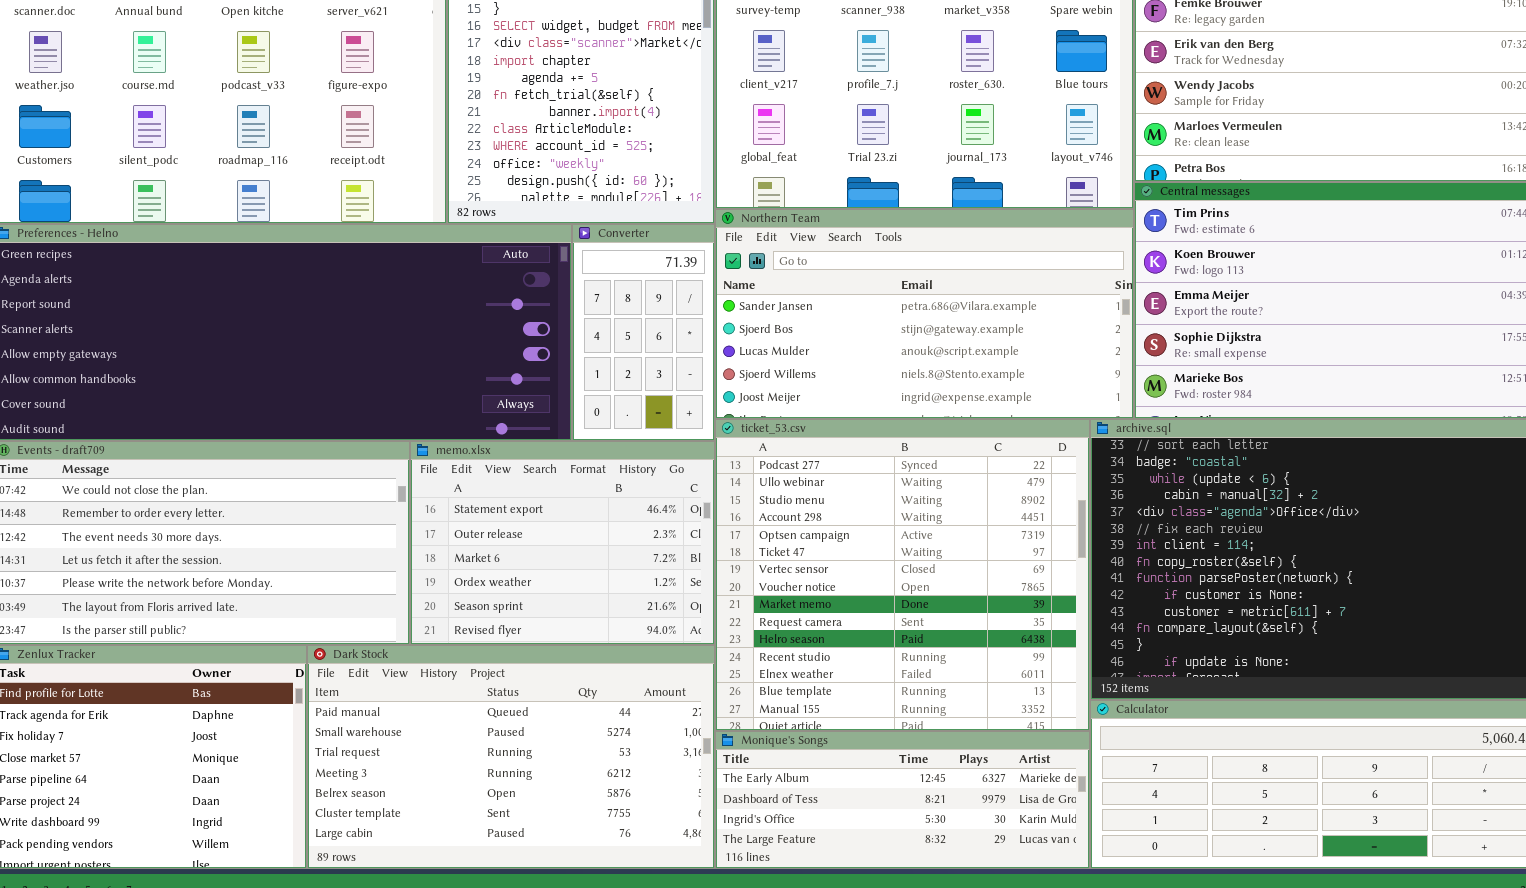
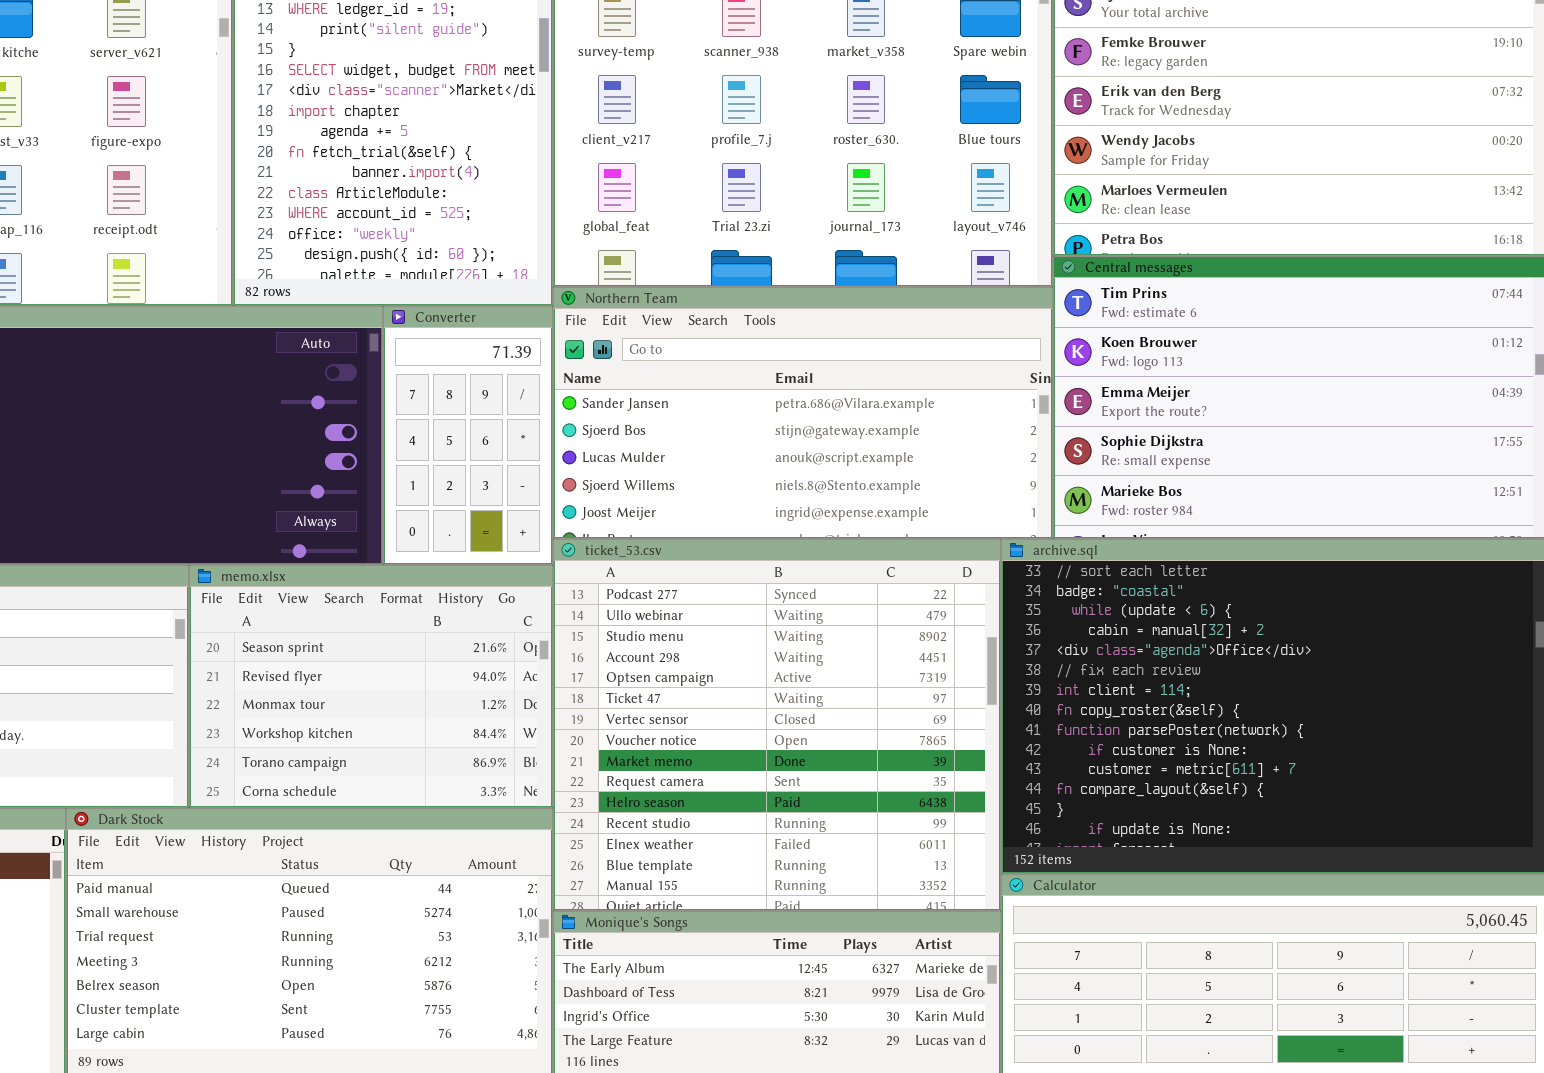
memo.xlsx: [410,441,715,645] -> [189,565,553,808], scrolled down 4 rows

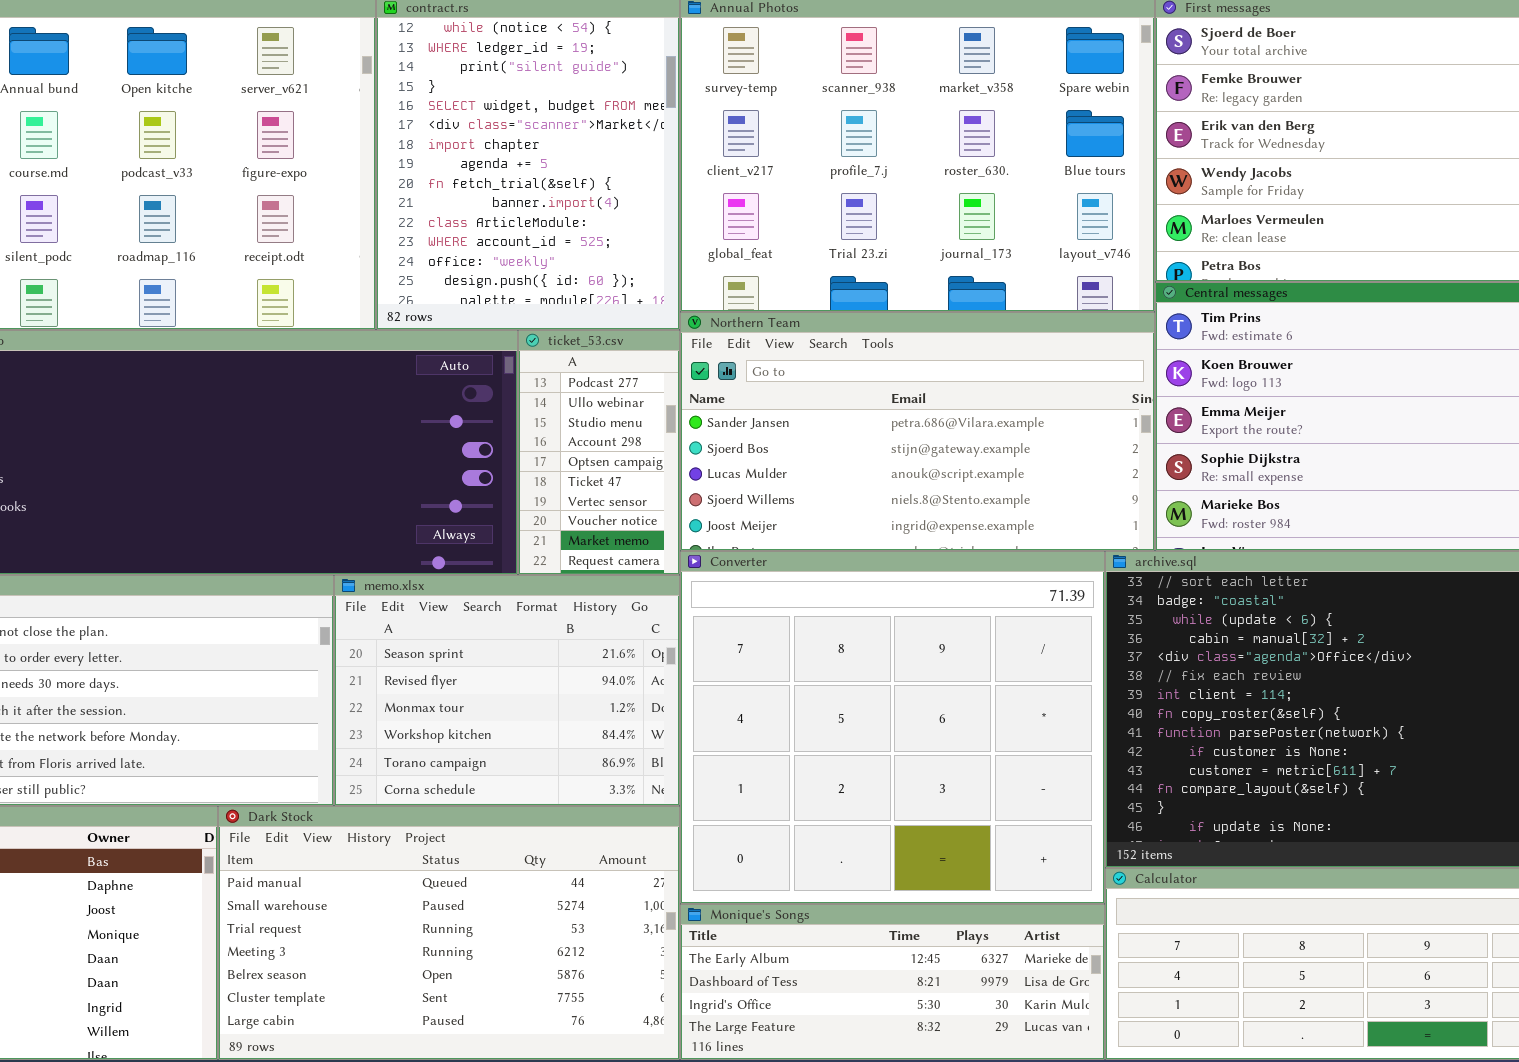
Converter: [383,306,553,565] -> [680,551,1105,904], moved, resized
ticket_53.csv: [553,539,1001,911] -> [518,330,680,575], moved, resized

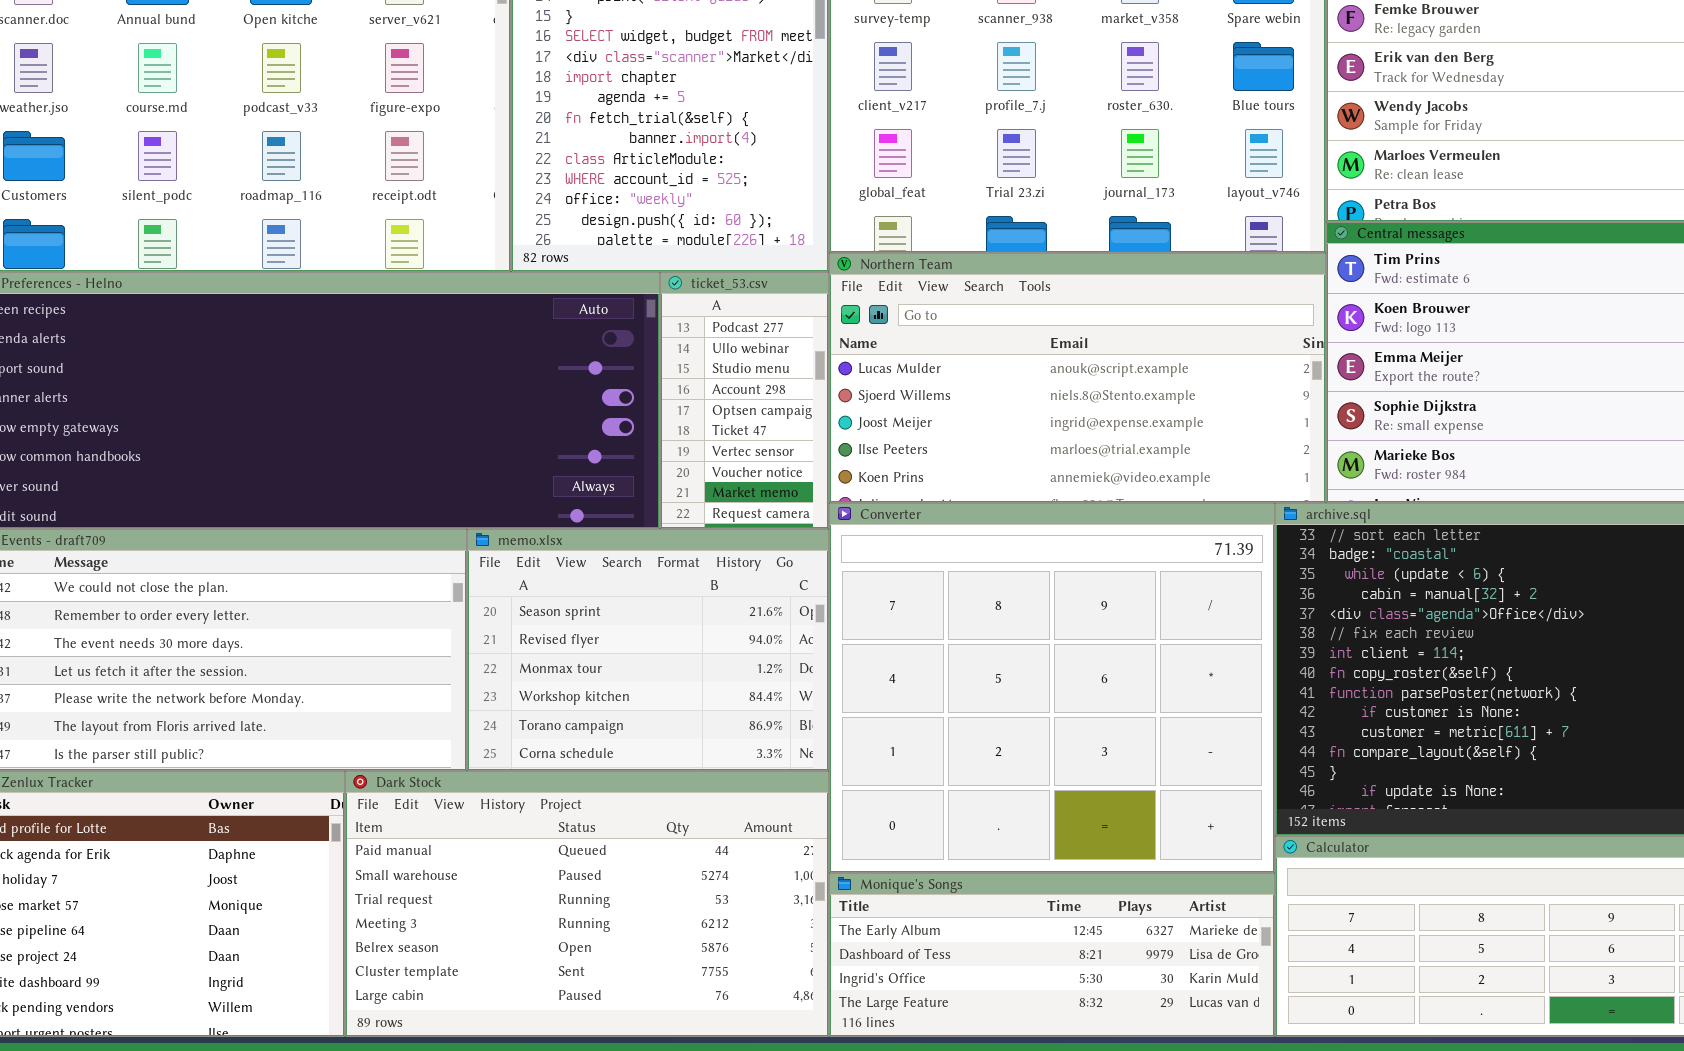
Northern Team: [680,312,1155,551] -> [829,253,1326,503], scrolled down 2 rows

